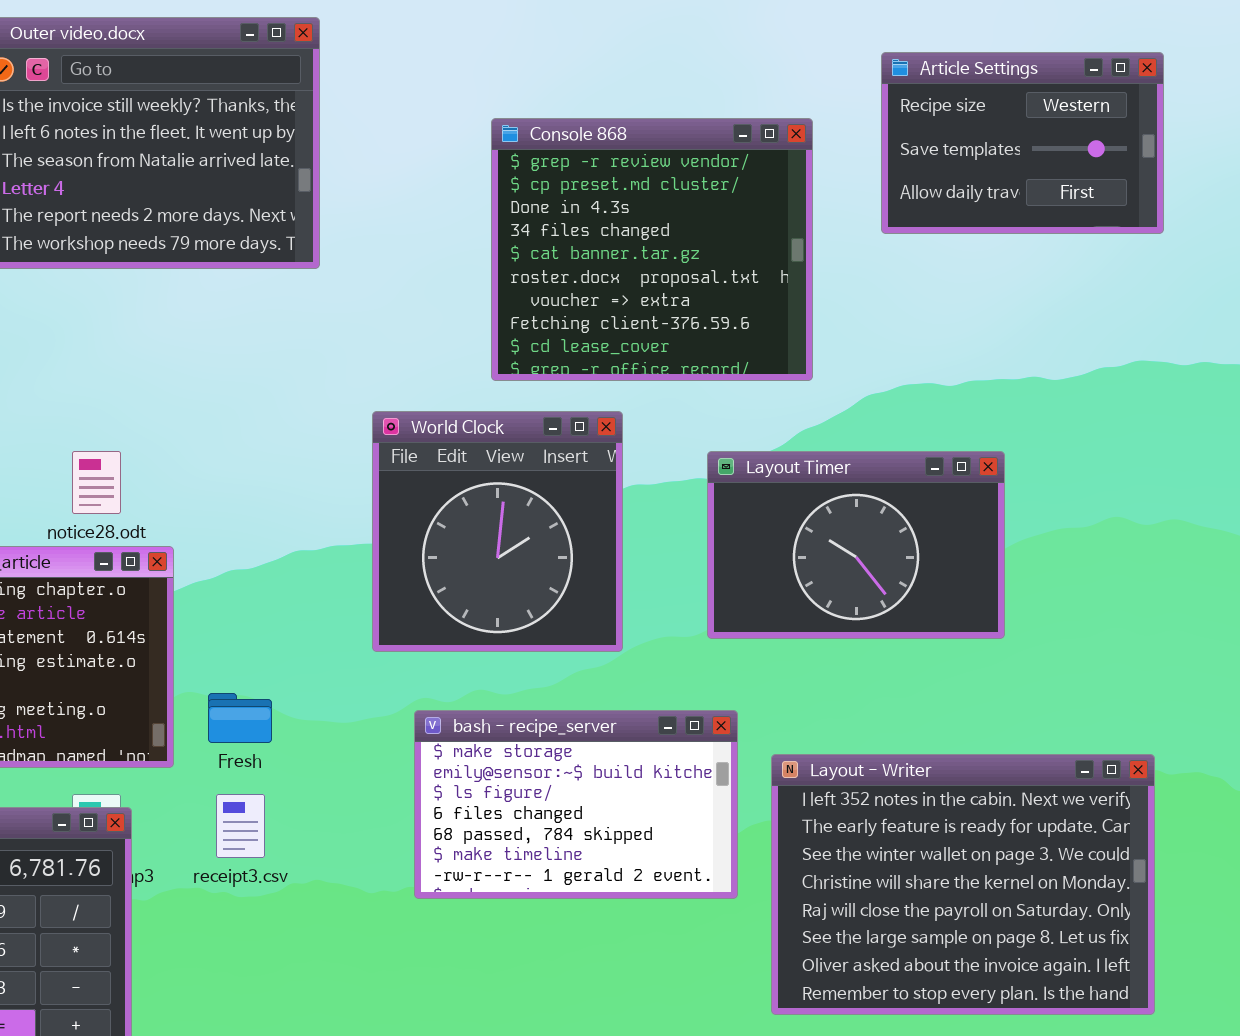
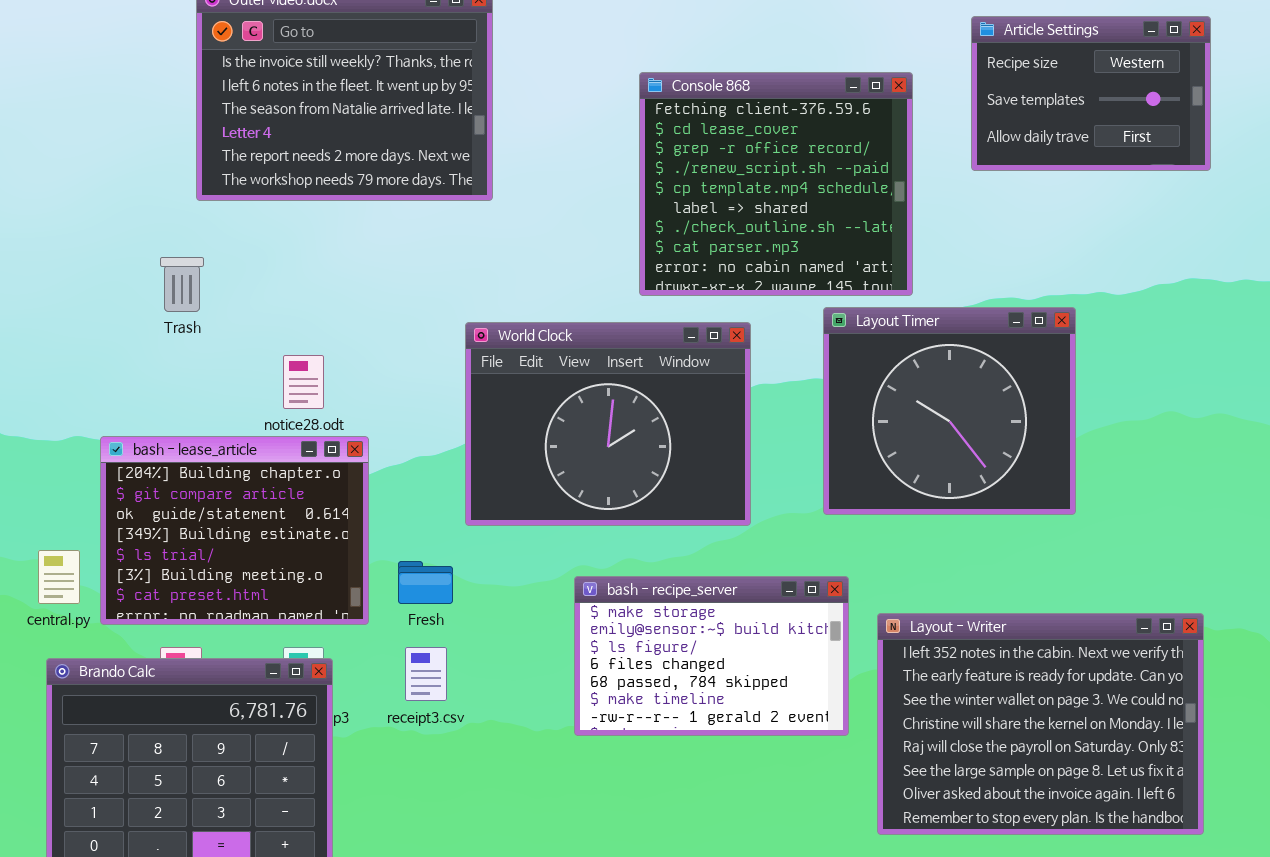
Console 868: [491,118,813,381] -> [639,72,913,296], scrolled down 7 rows
World Clock: [372,411,623,652] -> [465,322,751,526], resized
Layout Timer: [707,451,1005,639] -> [823,307,1076,515], resized

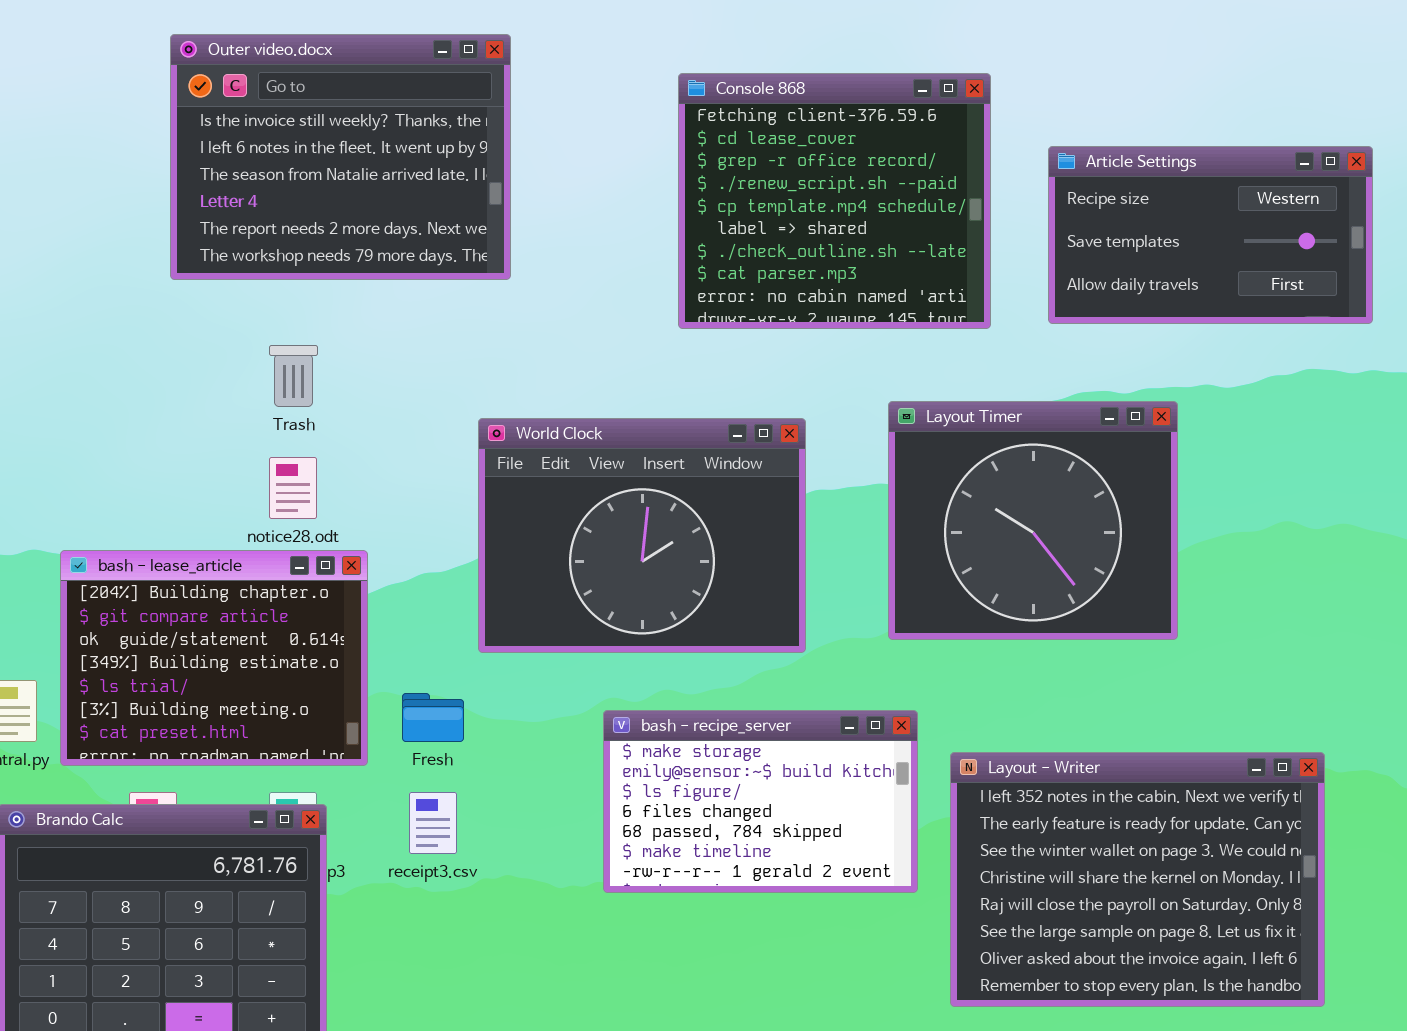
Article Settings: [971,16,1211,171] -> [1048,146,1373,324], moved, resized
Console 868: [639,72,913,296] -> [678,73,991,329], moved
Trash: [160,257,204,312] -> [269,345,318,407], moved

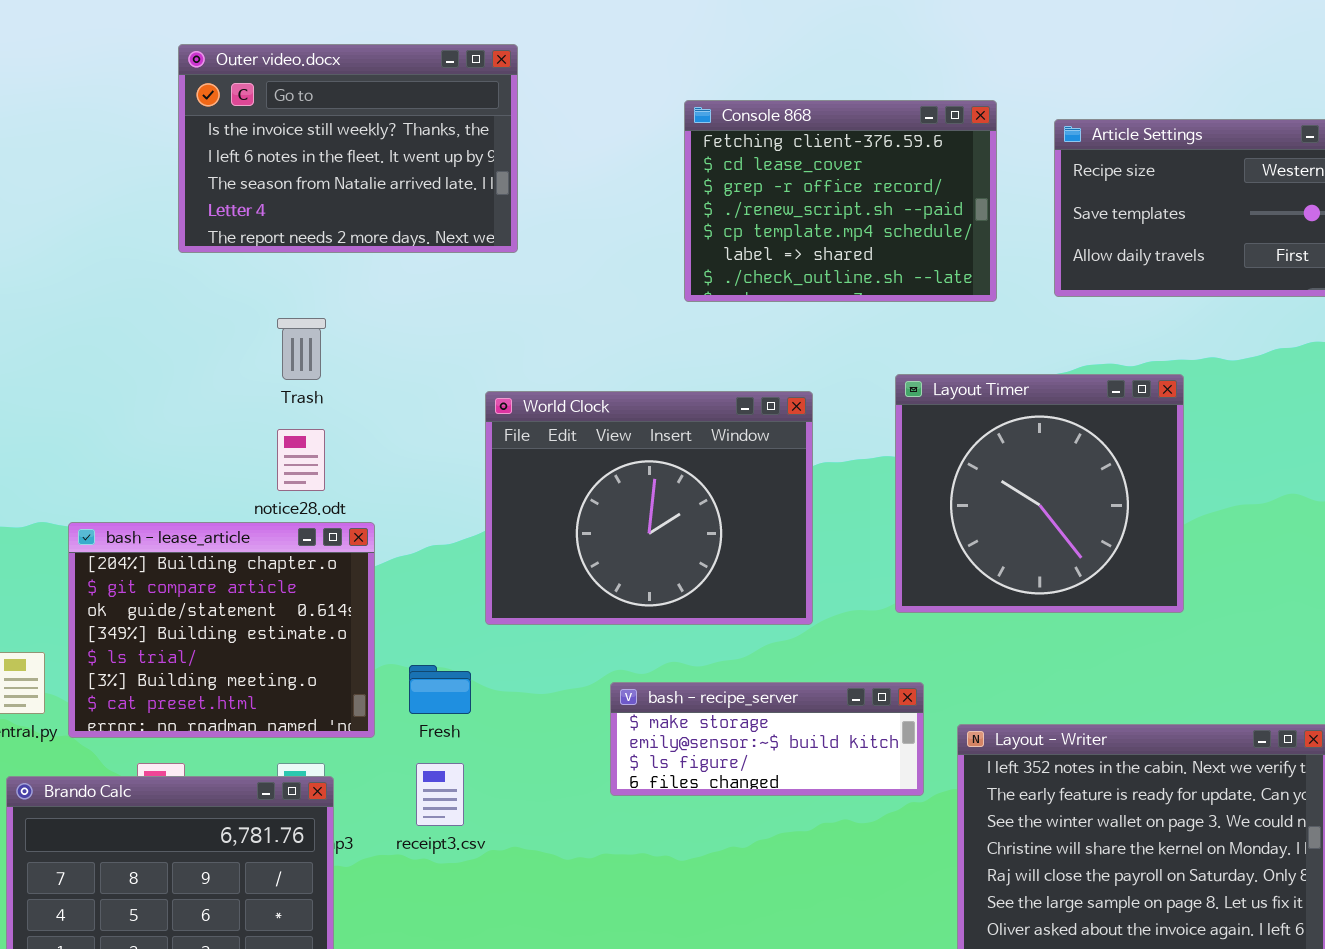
Outer video.docx: [170,34,511,280] -> [178,44,518,253], resized
Console 868: [678,73,991,329] -> [684,100,997,302], resized
bash - recipe_server: [603,710,918,893] -> [610,682,924,796], resized

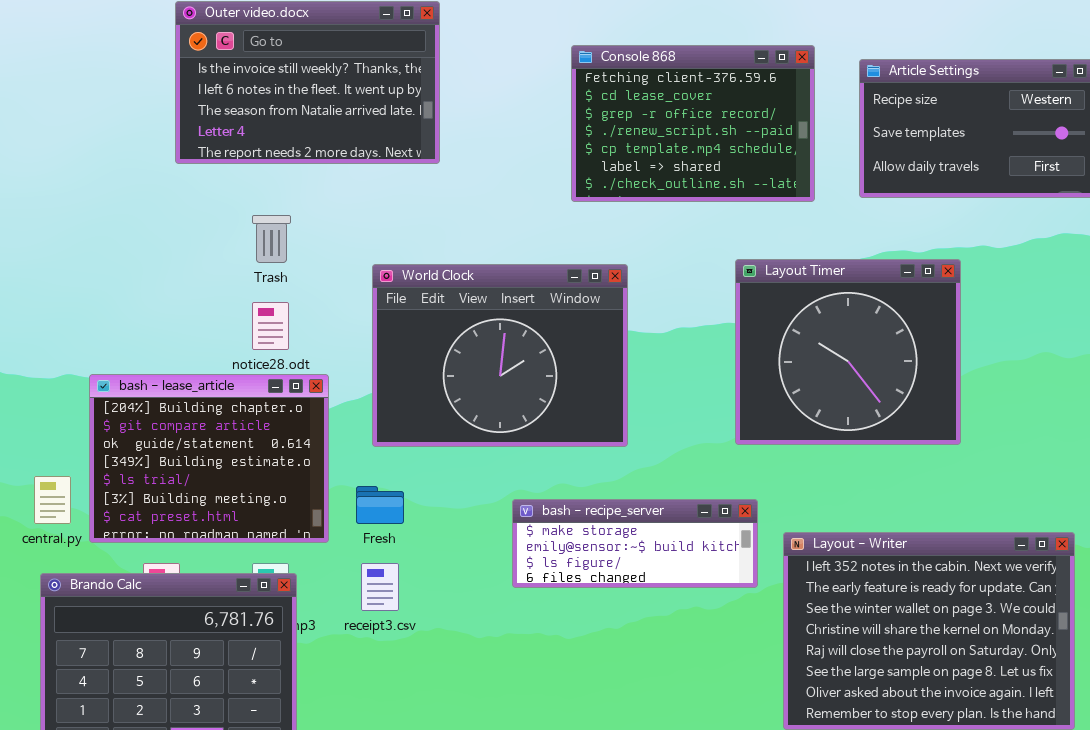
World Clock: [485,391,813,625] -> [372,264,628,447], moved

